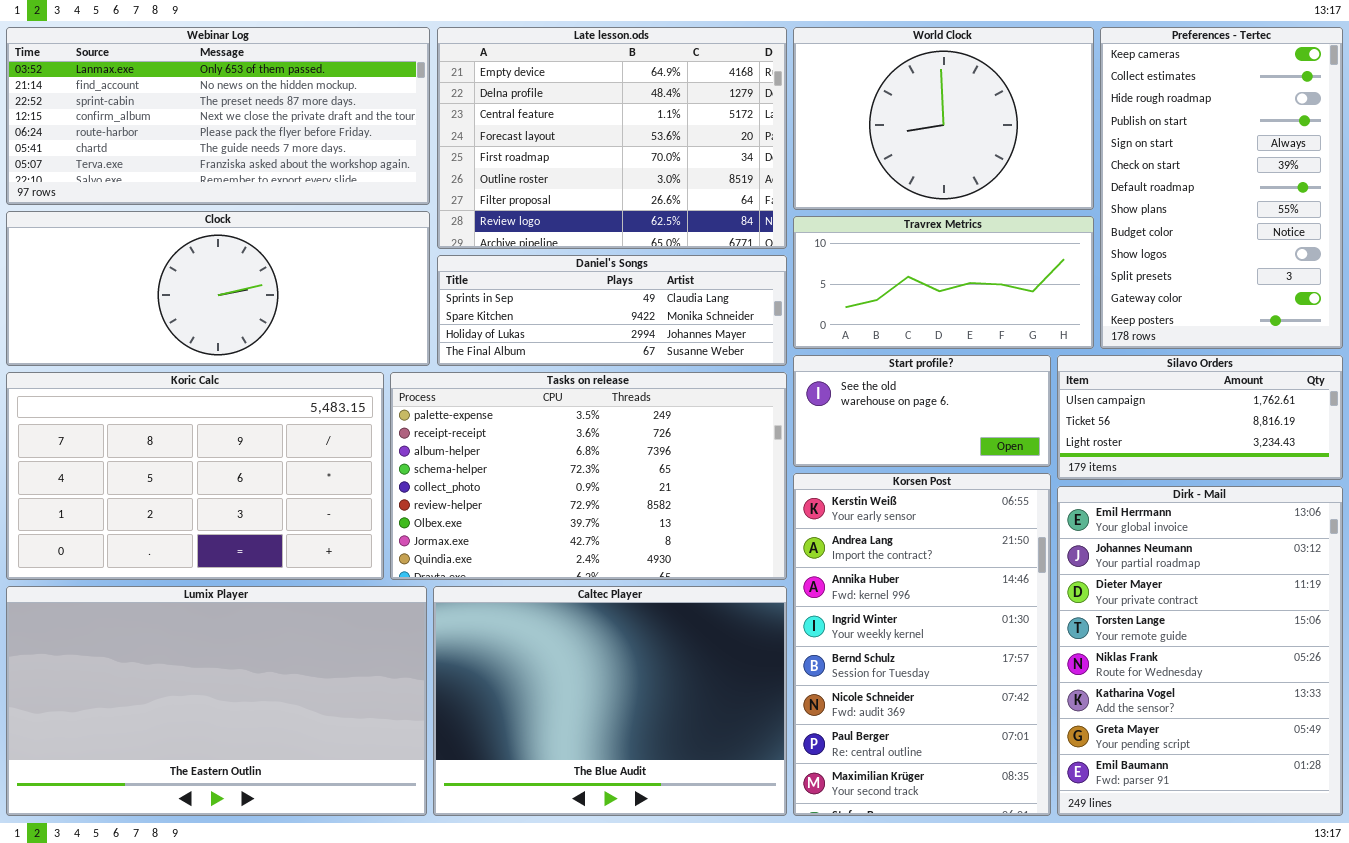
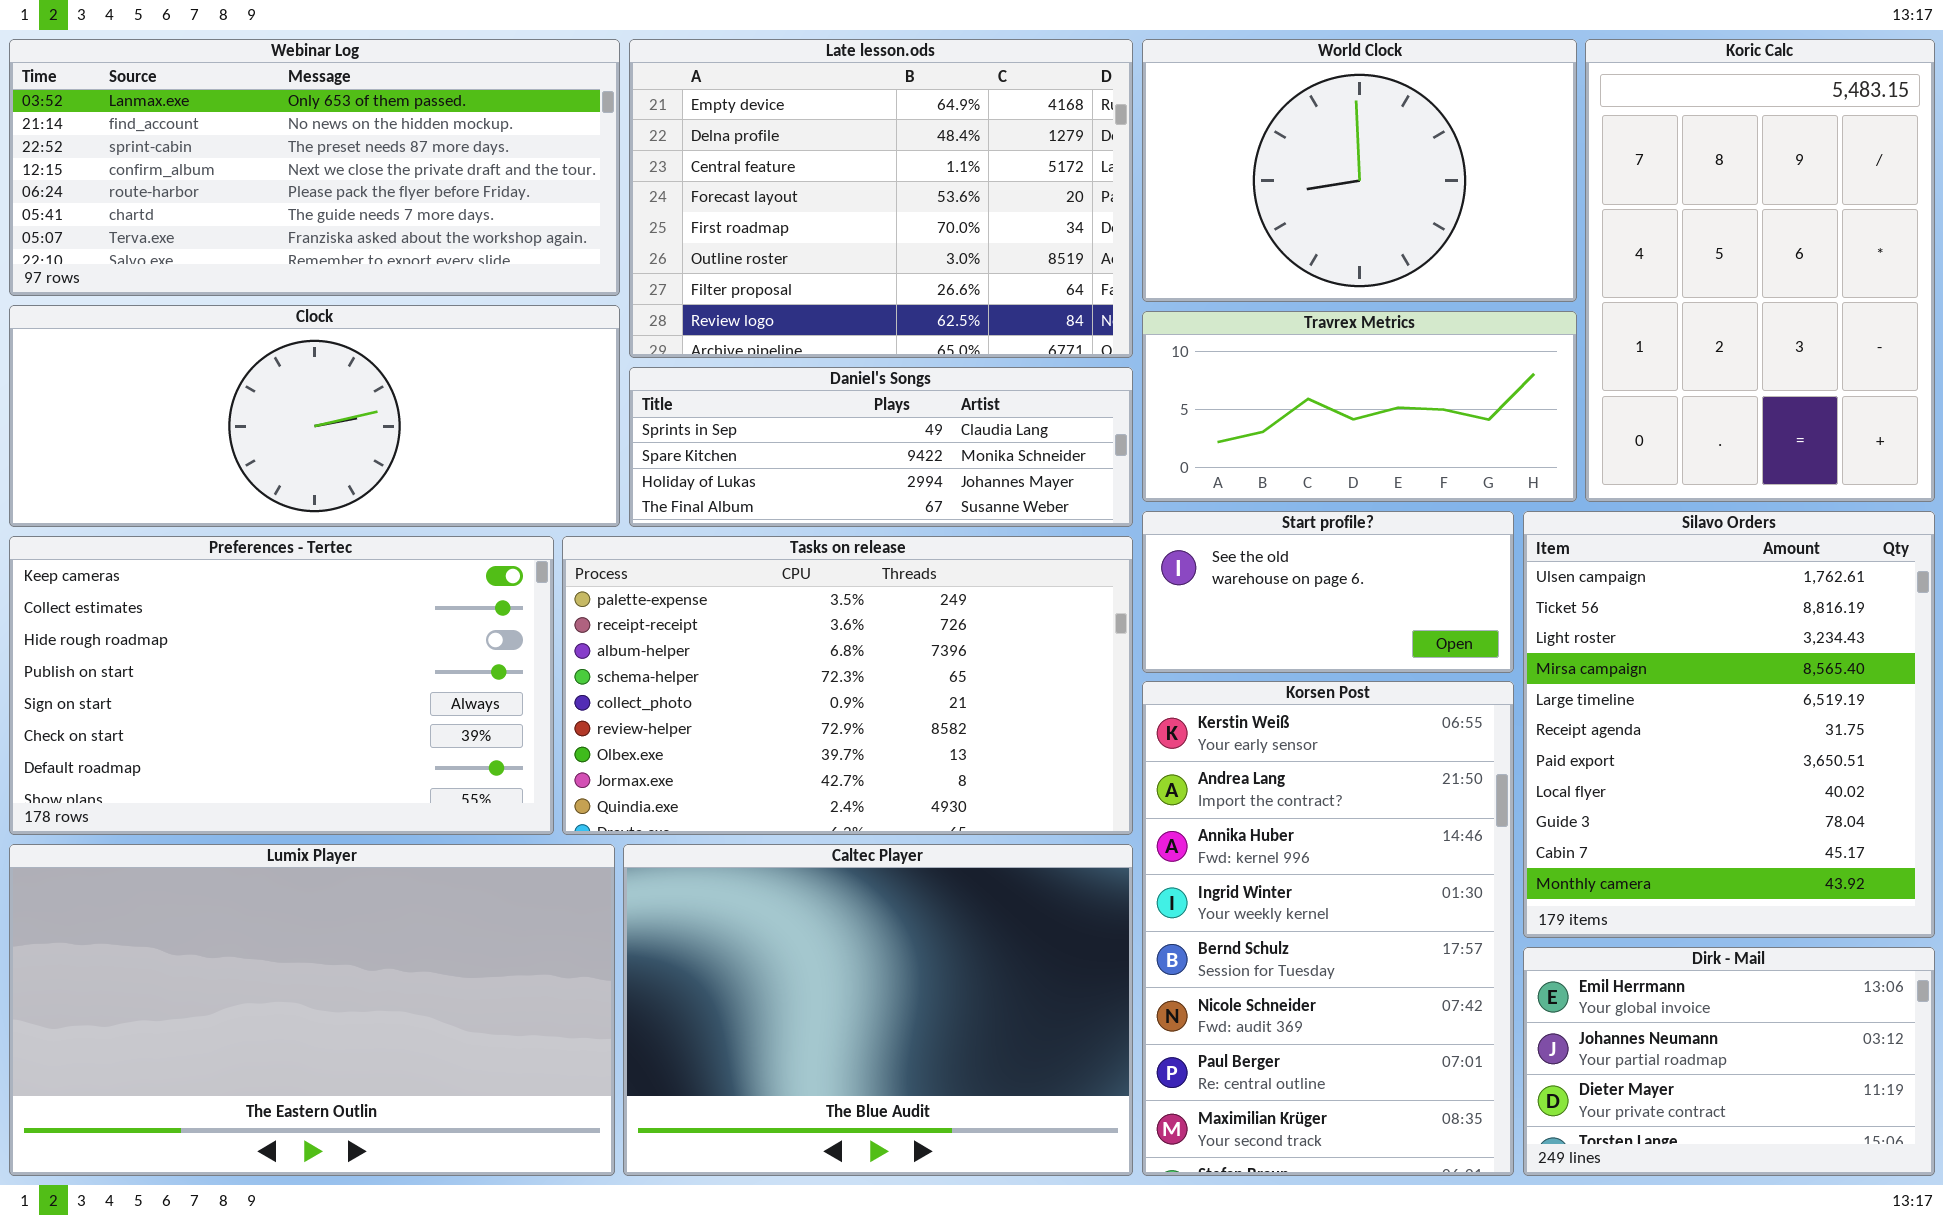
Preferences - Tertec: [1100,27,1343,349] -> [9,536,554,835], moved, resized
Silavo Orders: [1057,355,1343,480] -> [1523,511,1935,938], resized
Koric Calc: [6,372,384,580] -> [1585,39,1935,502], moved, resized
Dirk - Mail: [1057,486,1343,816] -> [1523,947,1935,1176], resized

